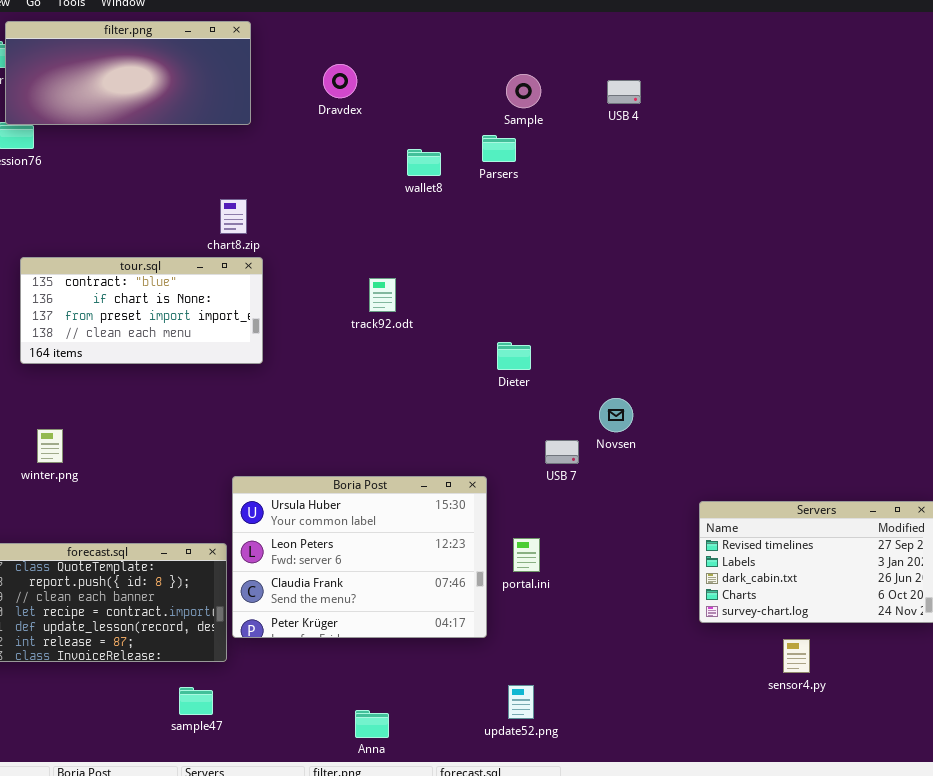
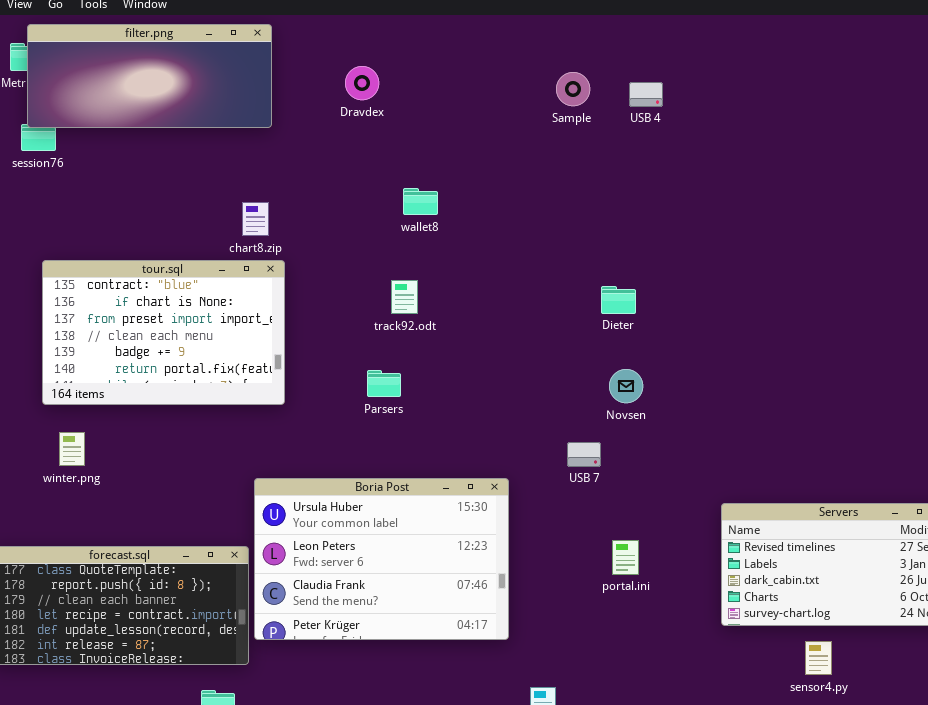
Sample: [506,74,541,108] -> [556,72,590,106], moved
Parsers: [482,135,516,162] -> [367,370,401,397], moved
wallet8: [407,149,441,176] -> [403,188,438,215], moved
tour.sql: [20,257,263,364] -> [42,260,285,405], resized
Dieter: [497,342,531,370] -> [601,286,636,314], moved
Novsen: [599,398,633,432] -> [609,369,643,403], moved
portal.ini: [513,538,540,572] -> [612,540,639,575], moved

